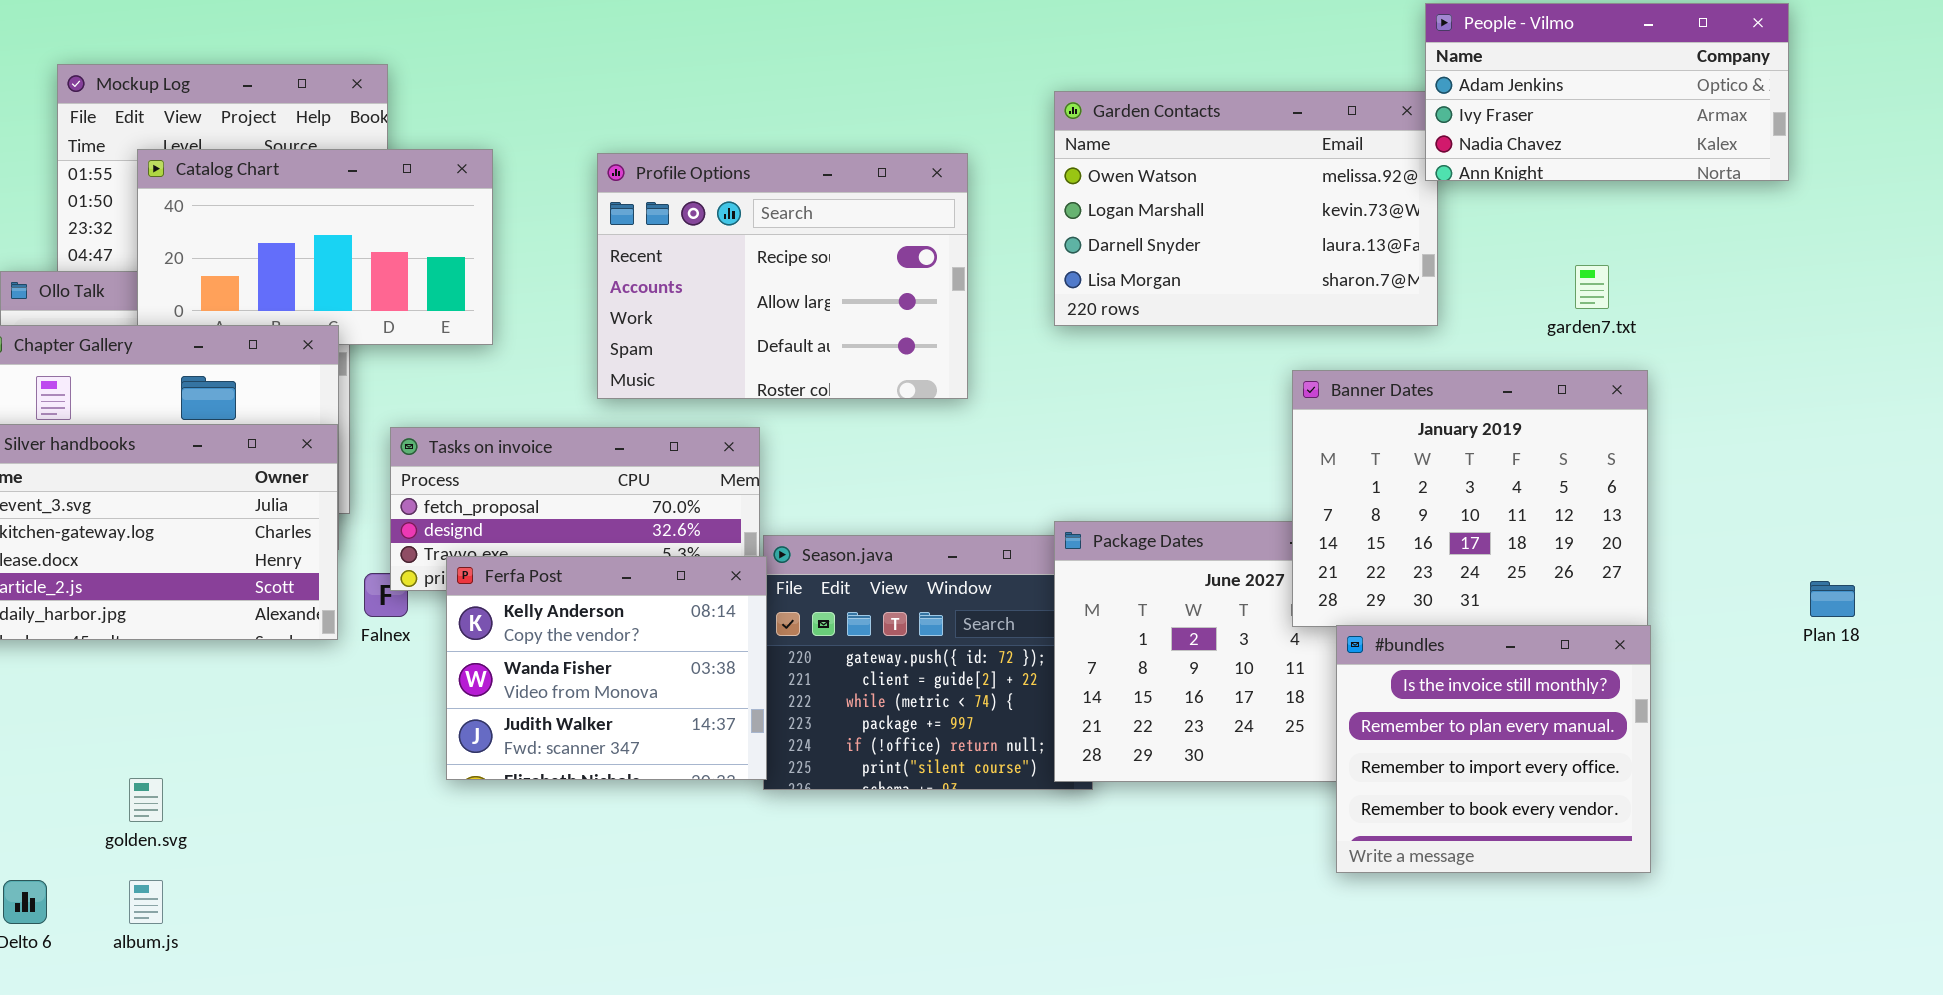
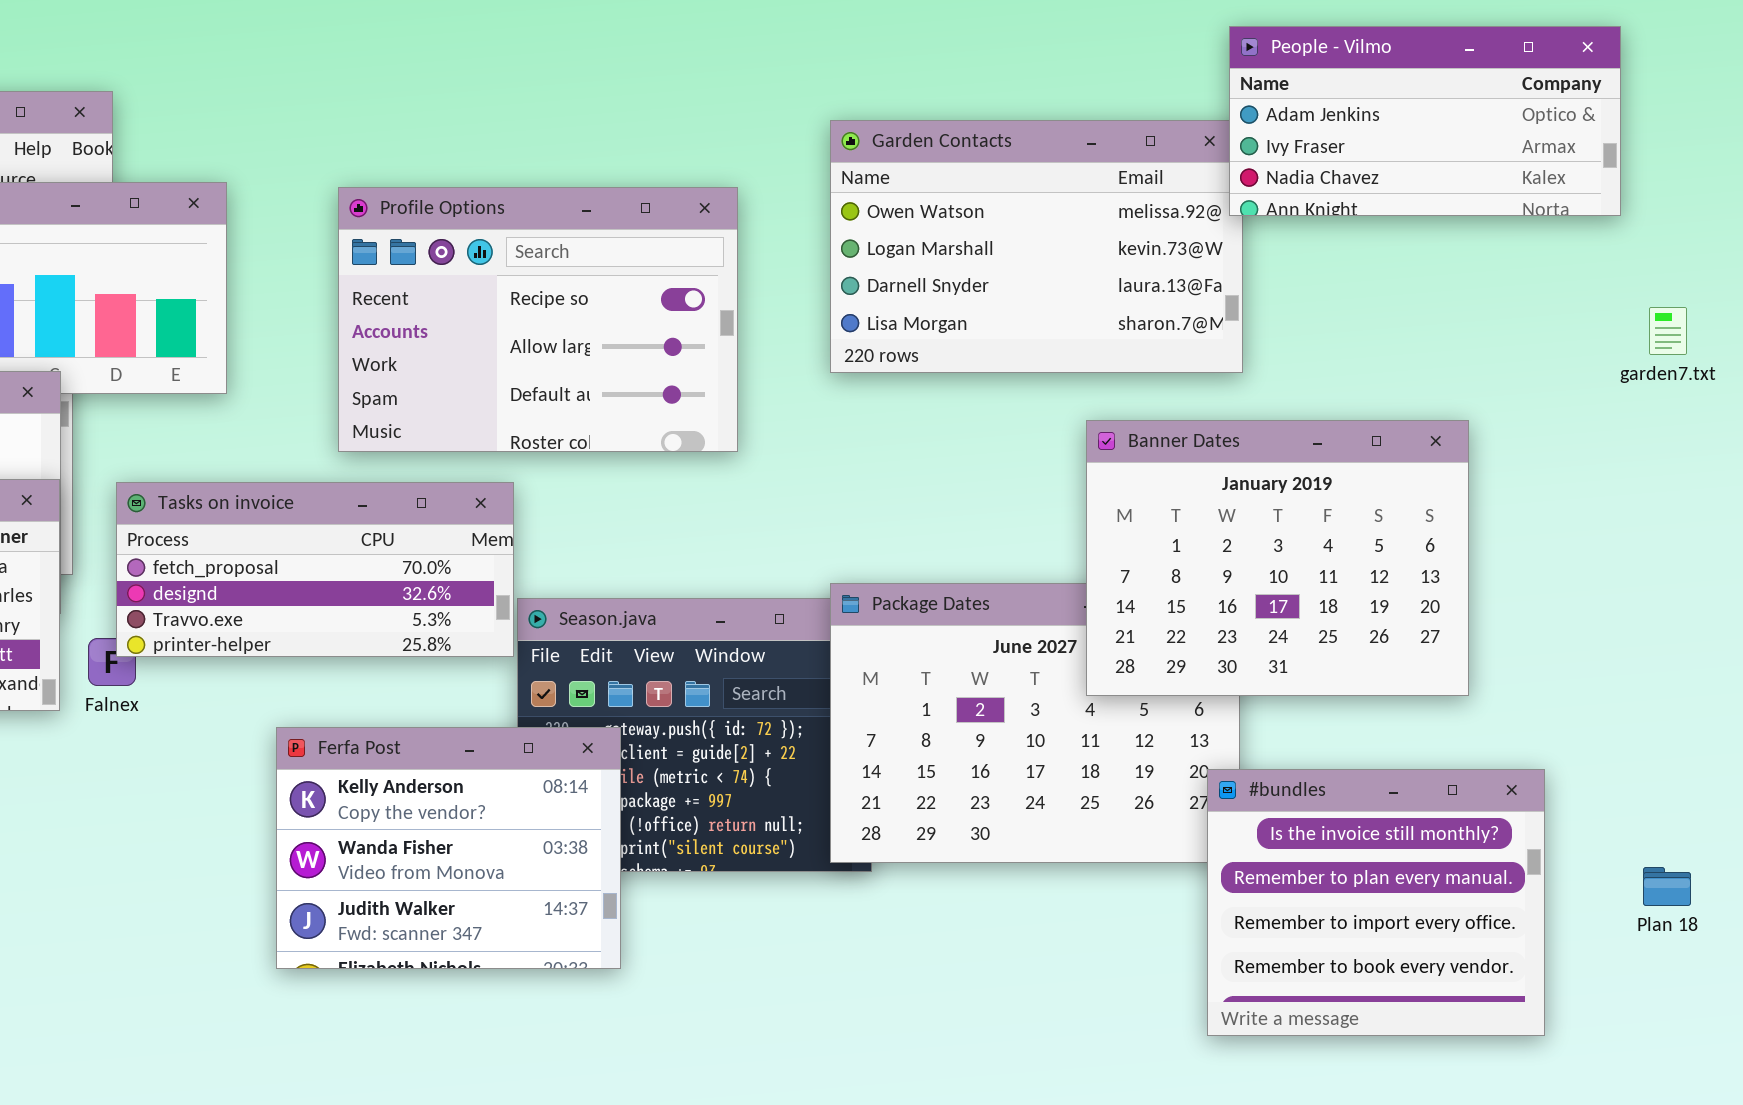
garden7.txt: [1575,265,1609,309] -> [1649,307,1687,355], moved
Ferfa Post: [446,556,767,780] -> [276,727,621,969], moved
Plan 18: [1810,581,1855,617] -> [1643,867,1691,906], moved
#bundles: [1336,625,1651,873] -> [1207,769,1545,1036], moved

